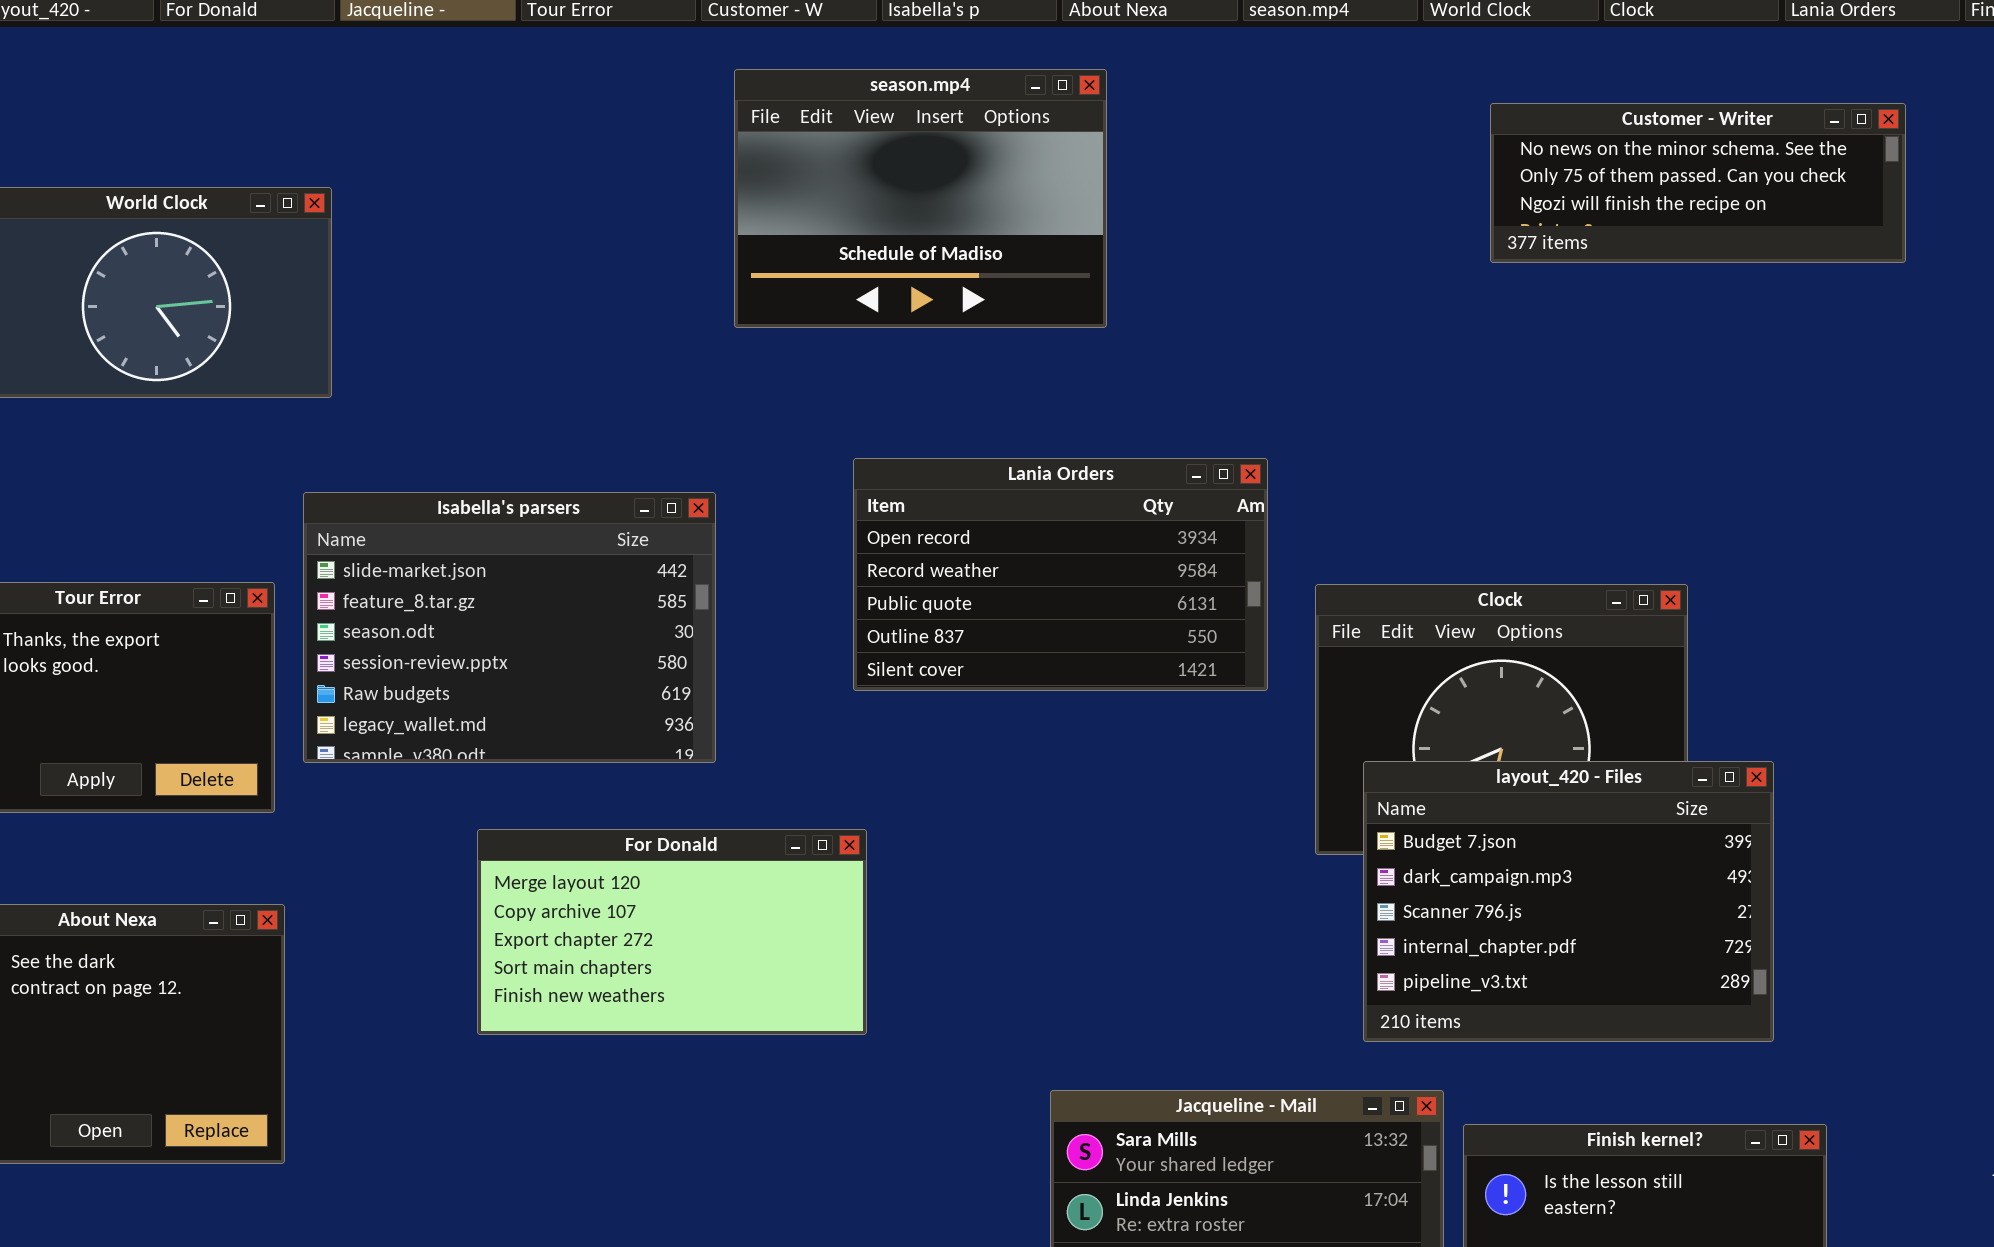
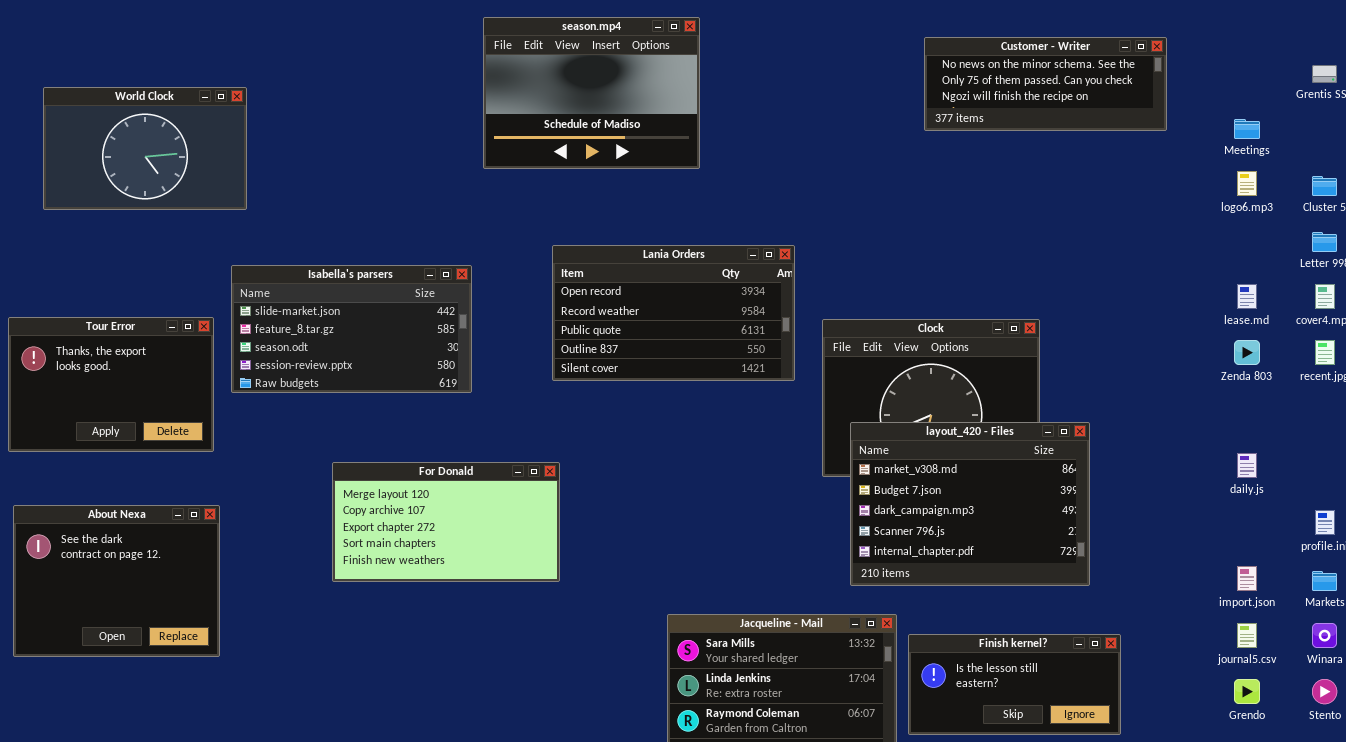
Isabella's parsers: [303,492,716,763] -> [231,265,472,393], resized
layout_420 - Files: [1363,761,1774,1042] -> [850,422,1090,586], scrolled up 1 row

